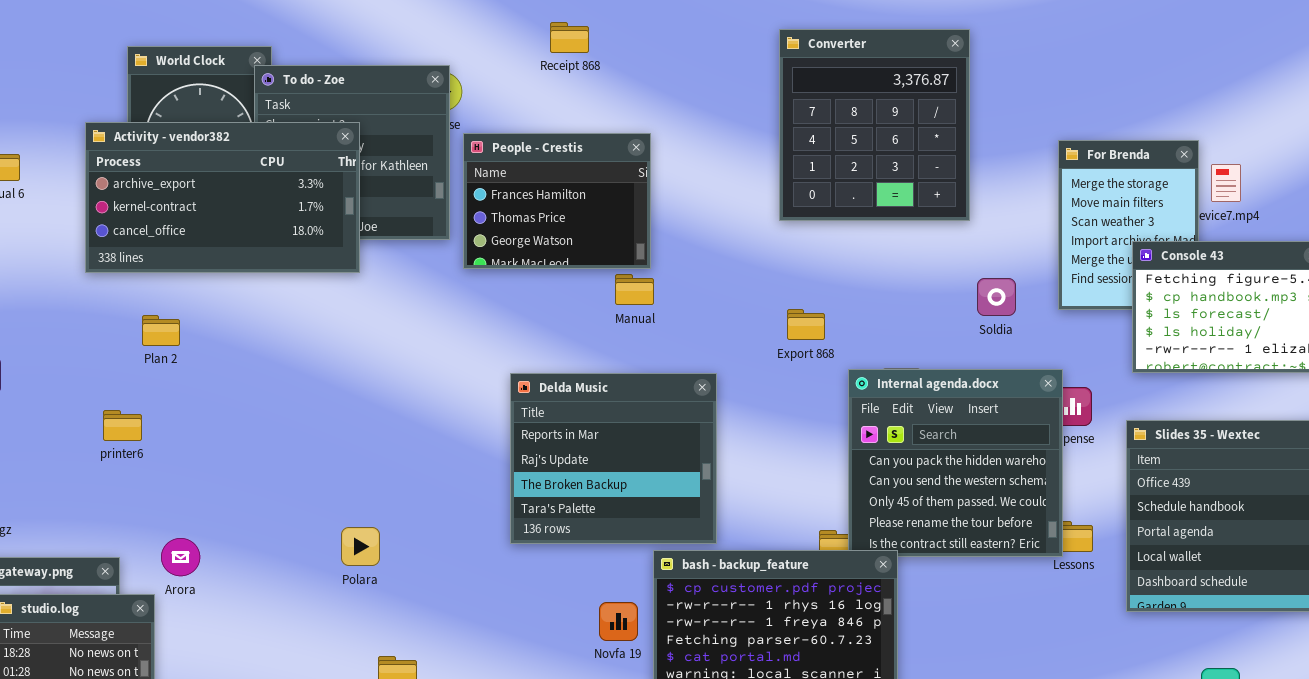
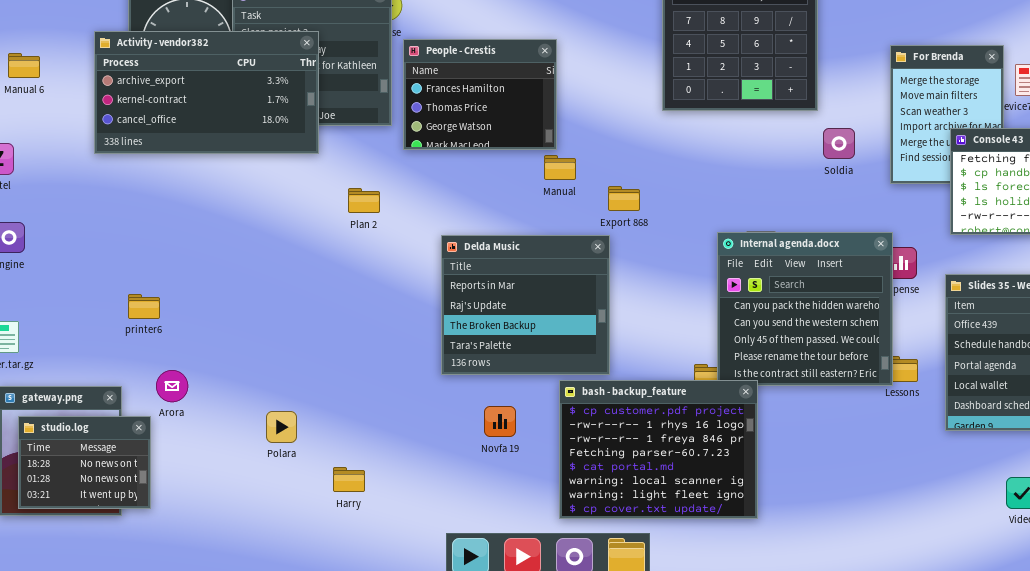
Manual: [615,274,654,305] -> [544,155,576,180], moved
Soldia: [977,278,1016,316] -> [823,128,855,159], moved
Export 868: [787,309,825,340] -> [608,186,640,211], moved
Plan 2: [142,315,180,346] -> [348,188,380,213], moved
printer6: [103,410,142,441] -> [128,294,160,319], moved
Polara: [341,527,380,566] -> [266,411,297,443], moved
Novfa 19: [599,602,638,641] -> [484,406,516,437], moved

